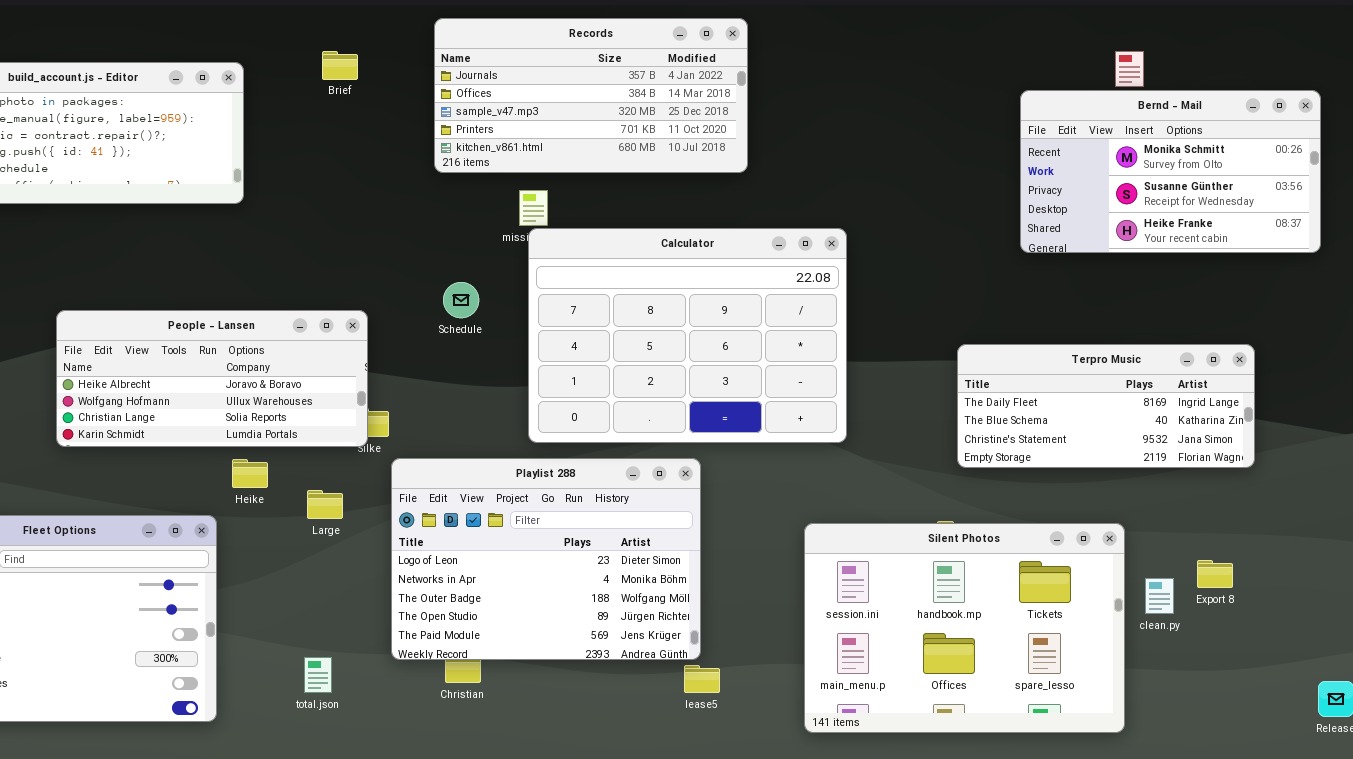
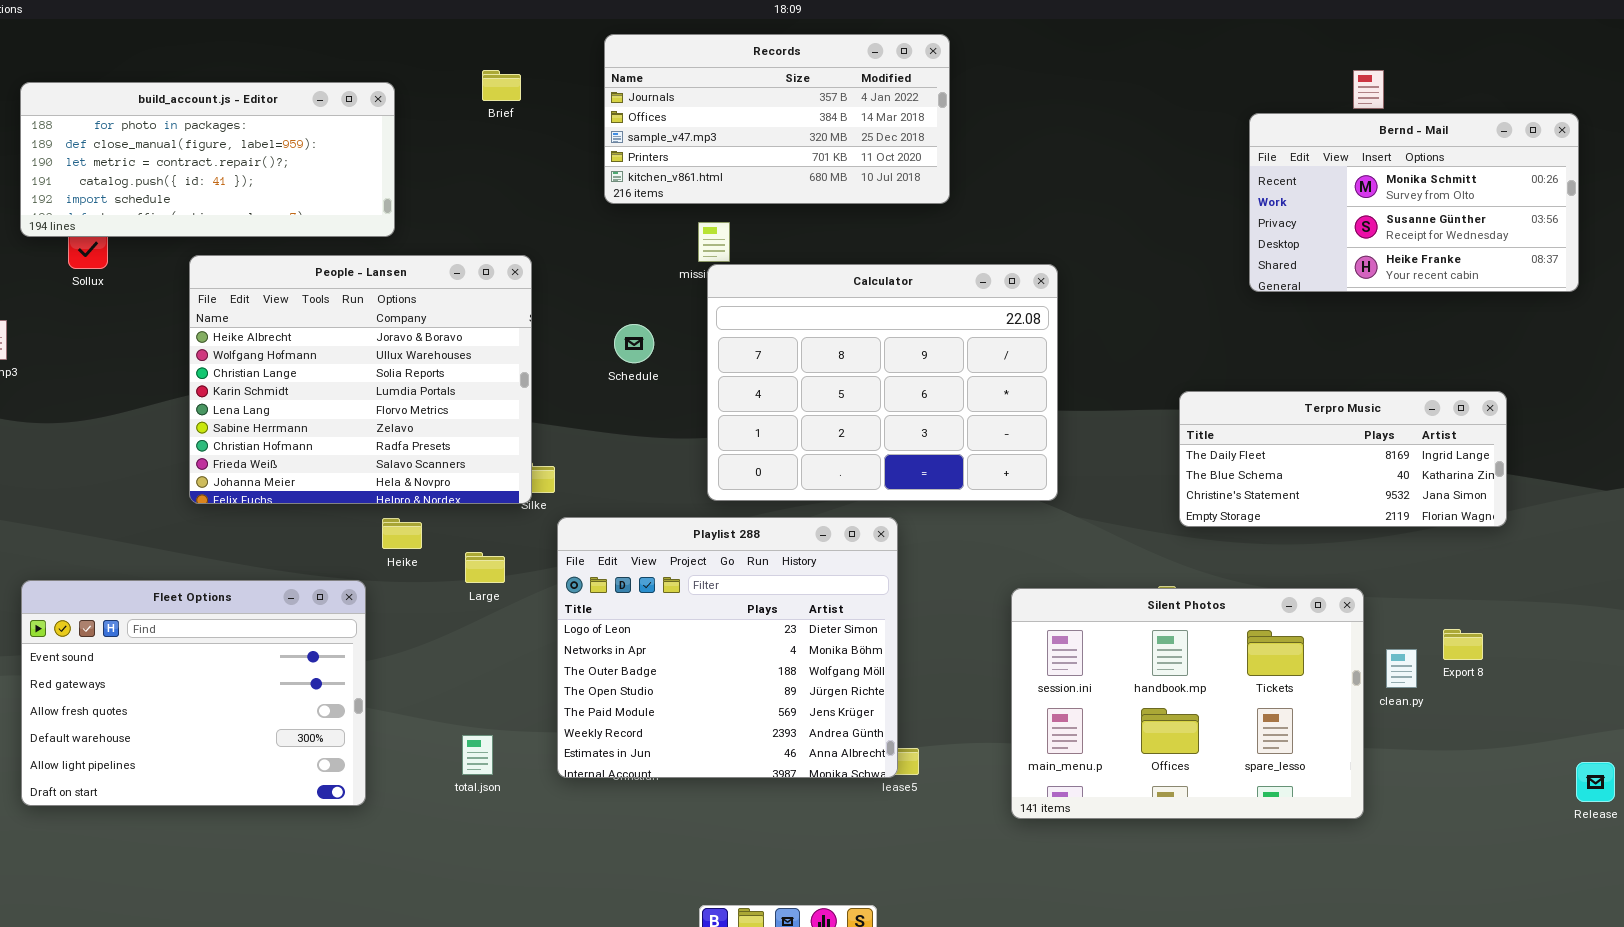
People - Lansen: [56,310,368,447] -> [189,255,532,504], resized
Playlist 288: [391,458,701,660] -> [557,517,898,778], resized

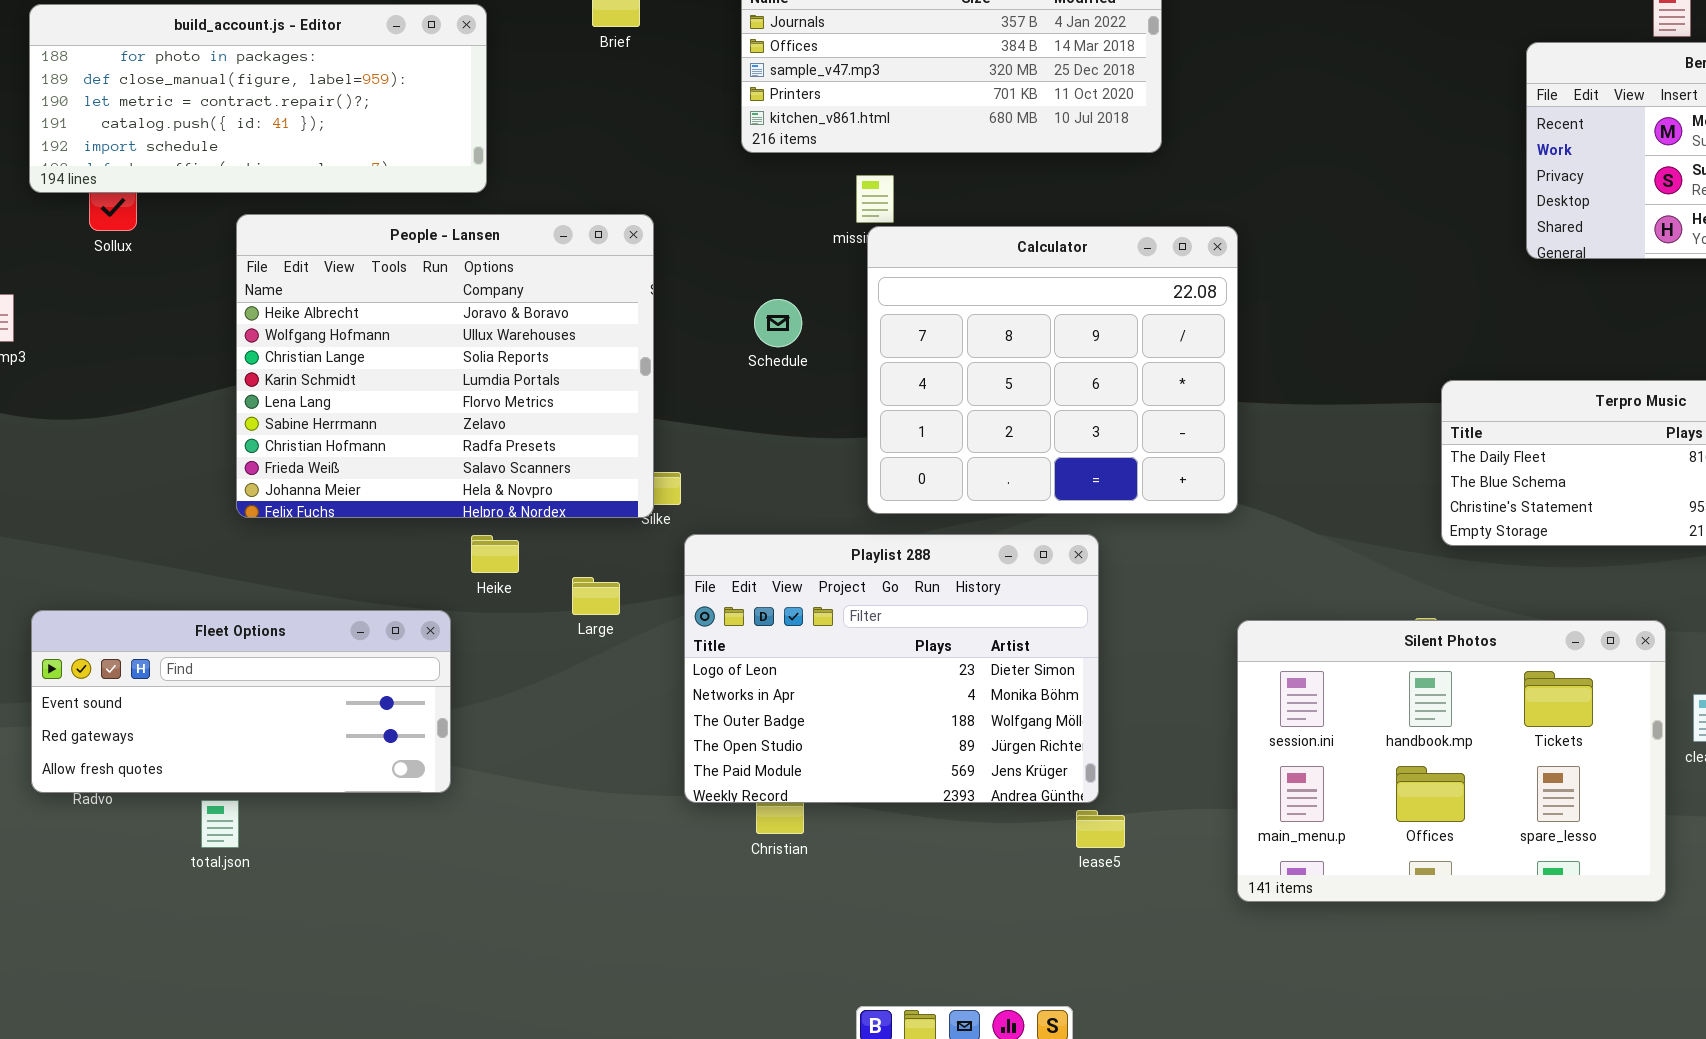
Calculator: [707,264,1058,501] -> [867,226,1238,514], resized
Playlist 288: [557,517,898,778] -> [684,534,1099,803], resized
Fleet Options: [21,580,366,806] -> [31,610,451,793], resized
total.json: [462,735,493,775] -> [201,800,239,848], moved

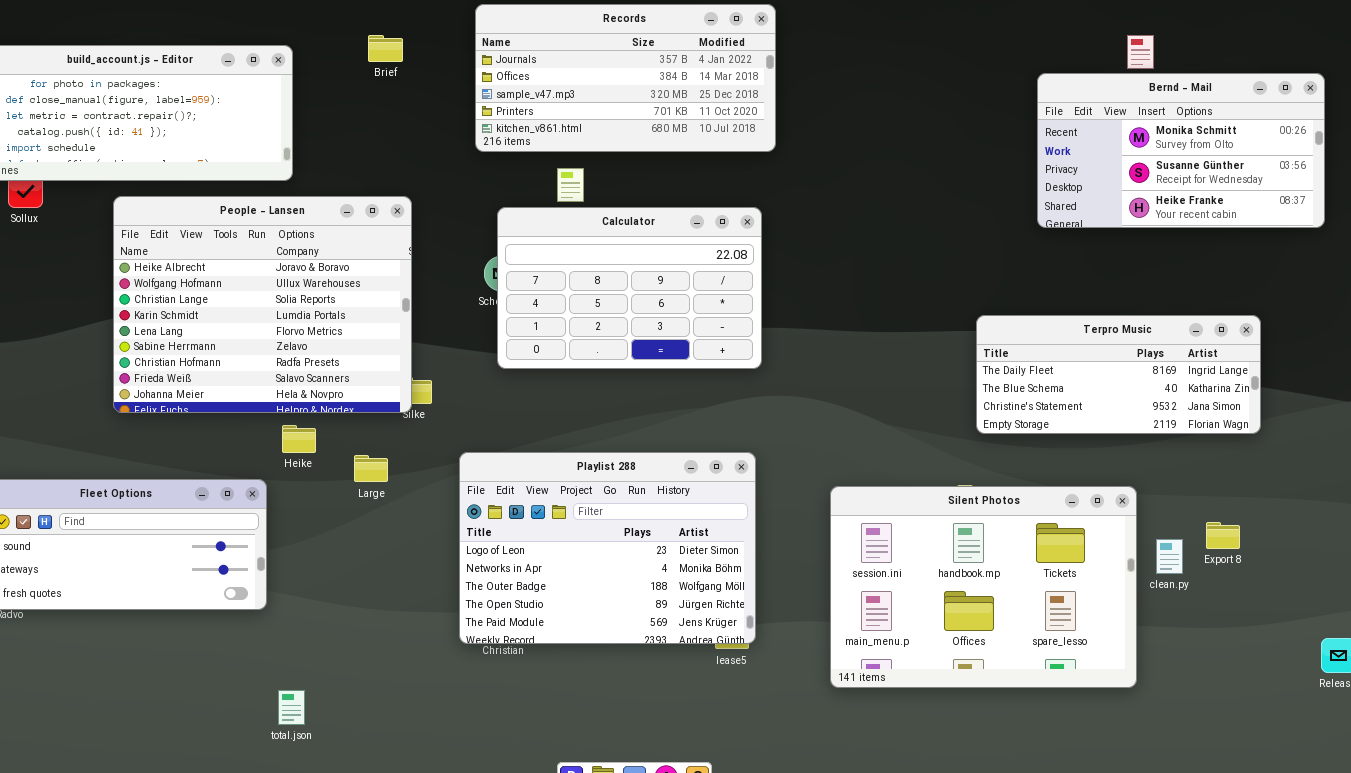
Calculator: [867,226,1238,514] -> [497,207,762,369], moved, resized
Playlist 288: [684,534,1099,803] -> [459,452,756,644], moved
total.json: [201,800,239,848] -> [278,690,305,725], moved

